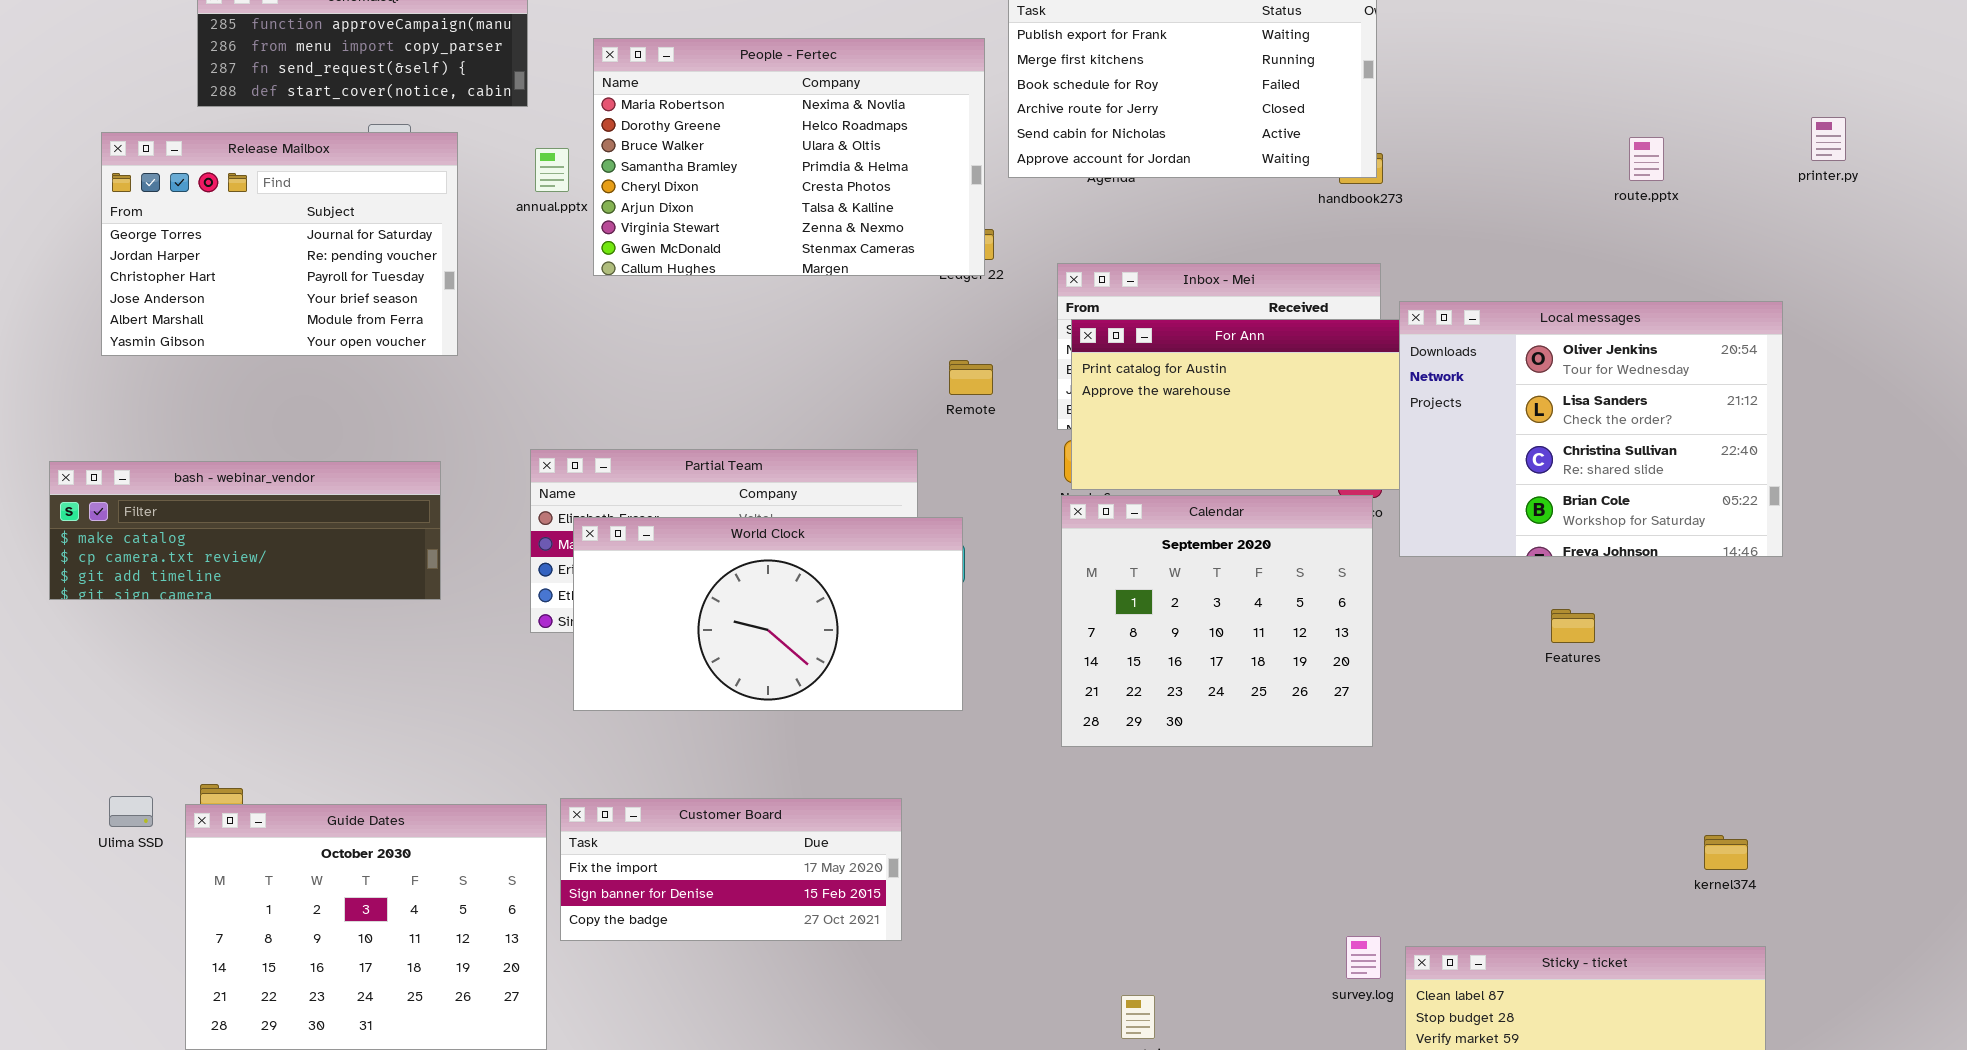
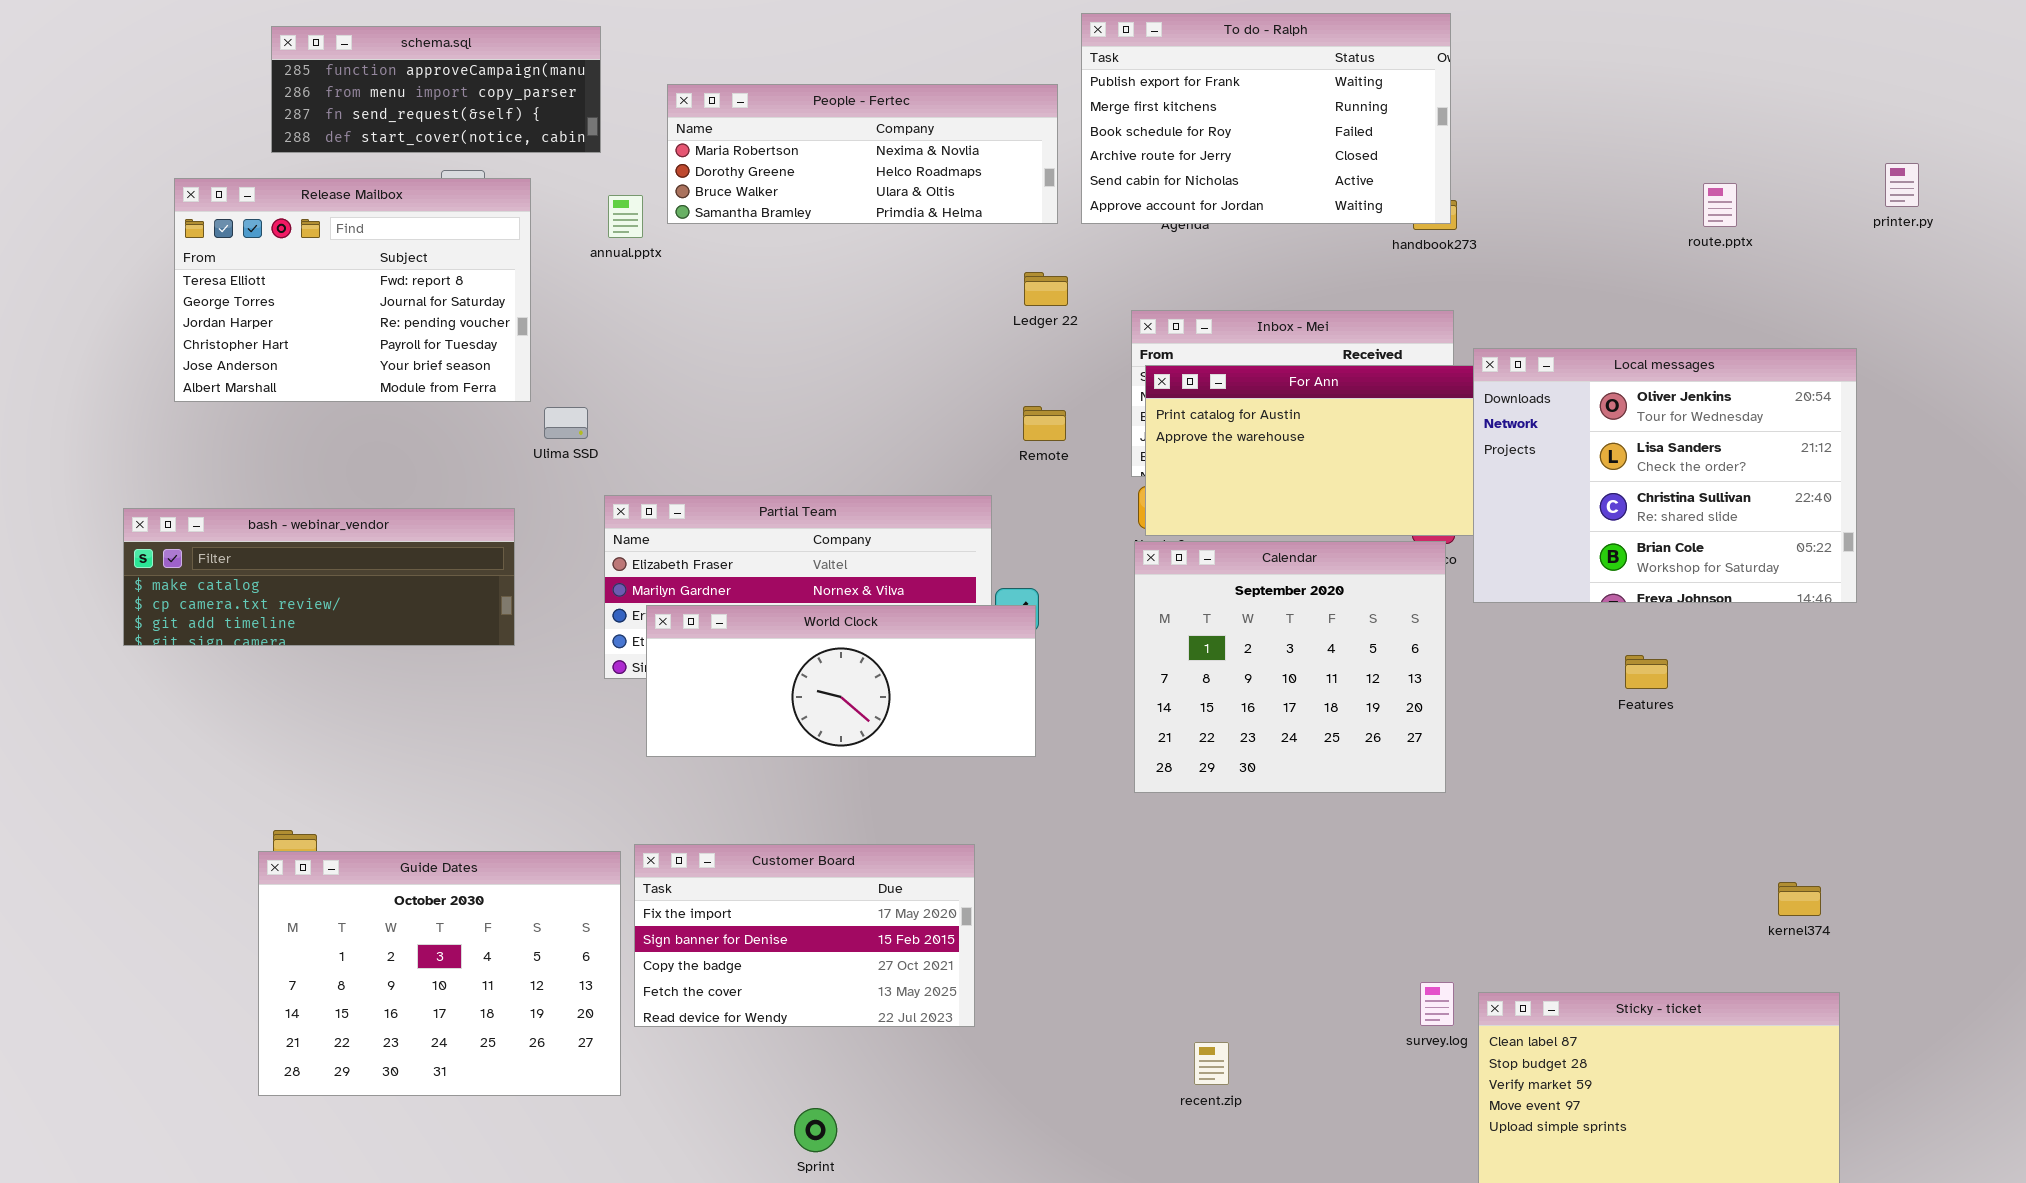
People - Fertec: [593,38,985,276] -> [667,84,1058,224], resized
Release Mailbox: [101,132,458,356] -> [174,178,531,402], scrolled up 1 row
World Clock: [573,517,963,711] -> [646,605,1036,757], resized
Ulima SSD: [109,796,153,827] -> [544,407,588,439], moved
Customer Board: [560,798,902,941] -> [634,844,975,1027], resized

